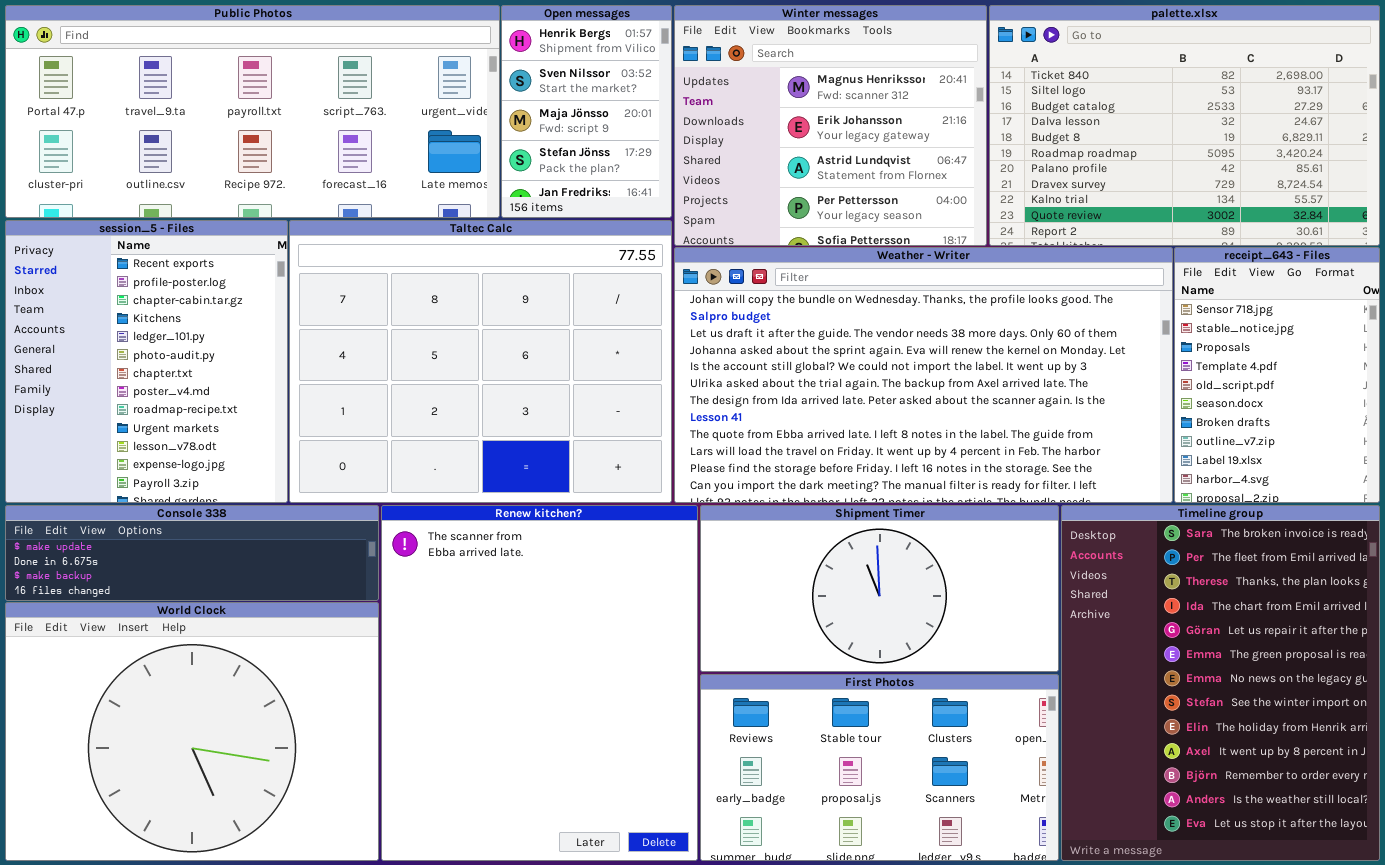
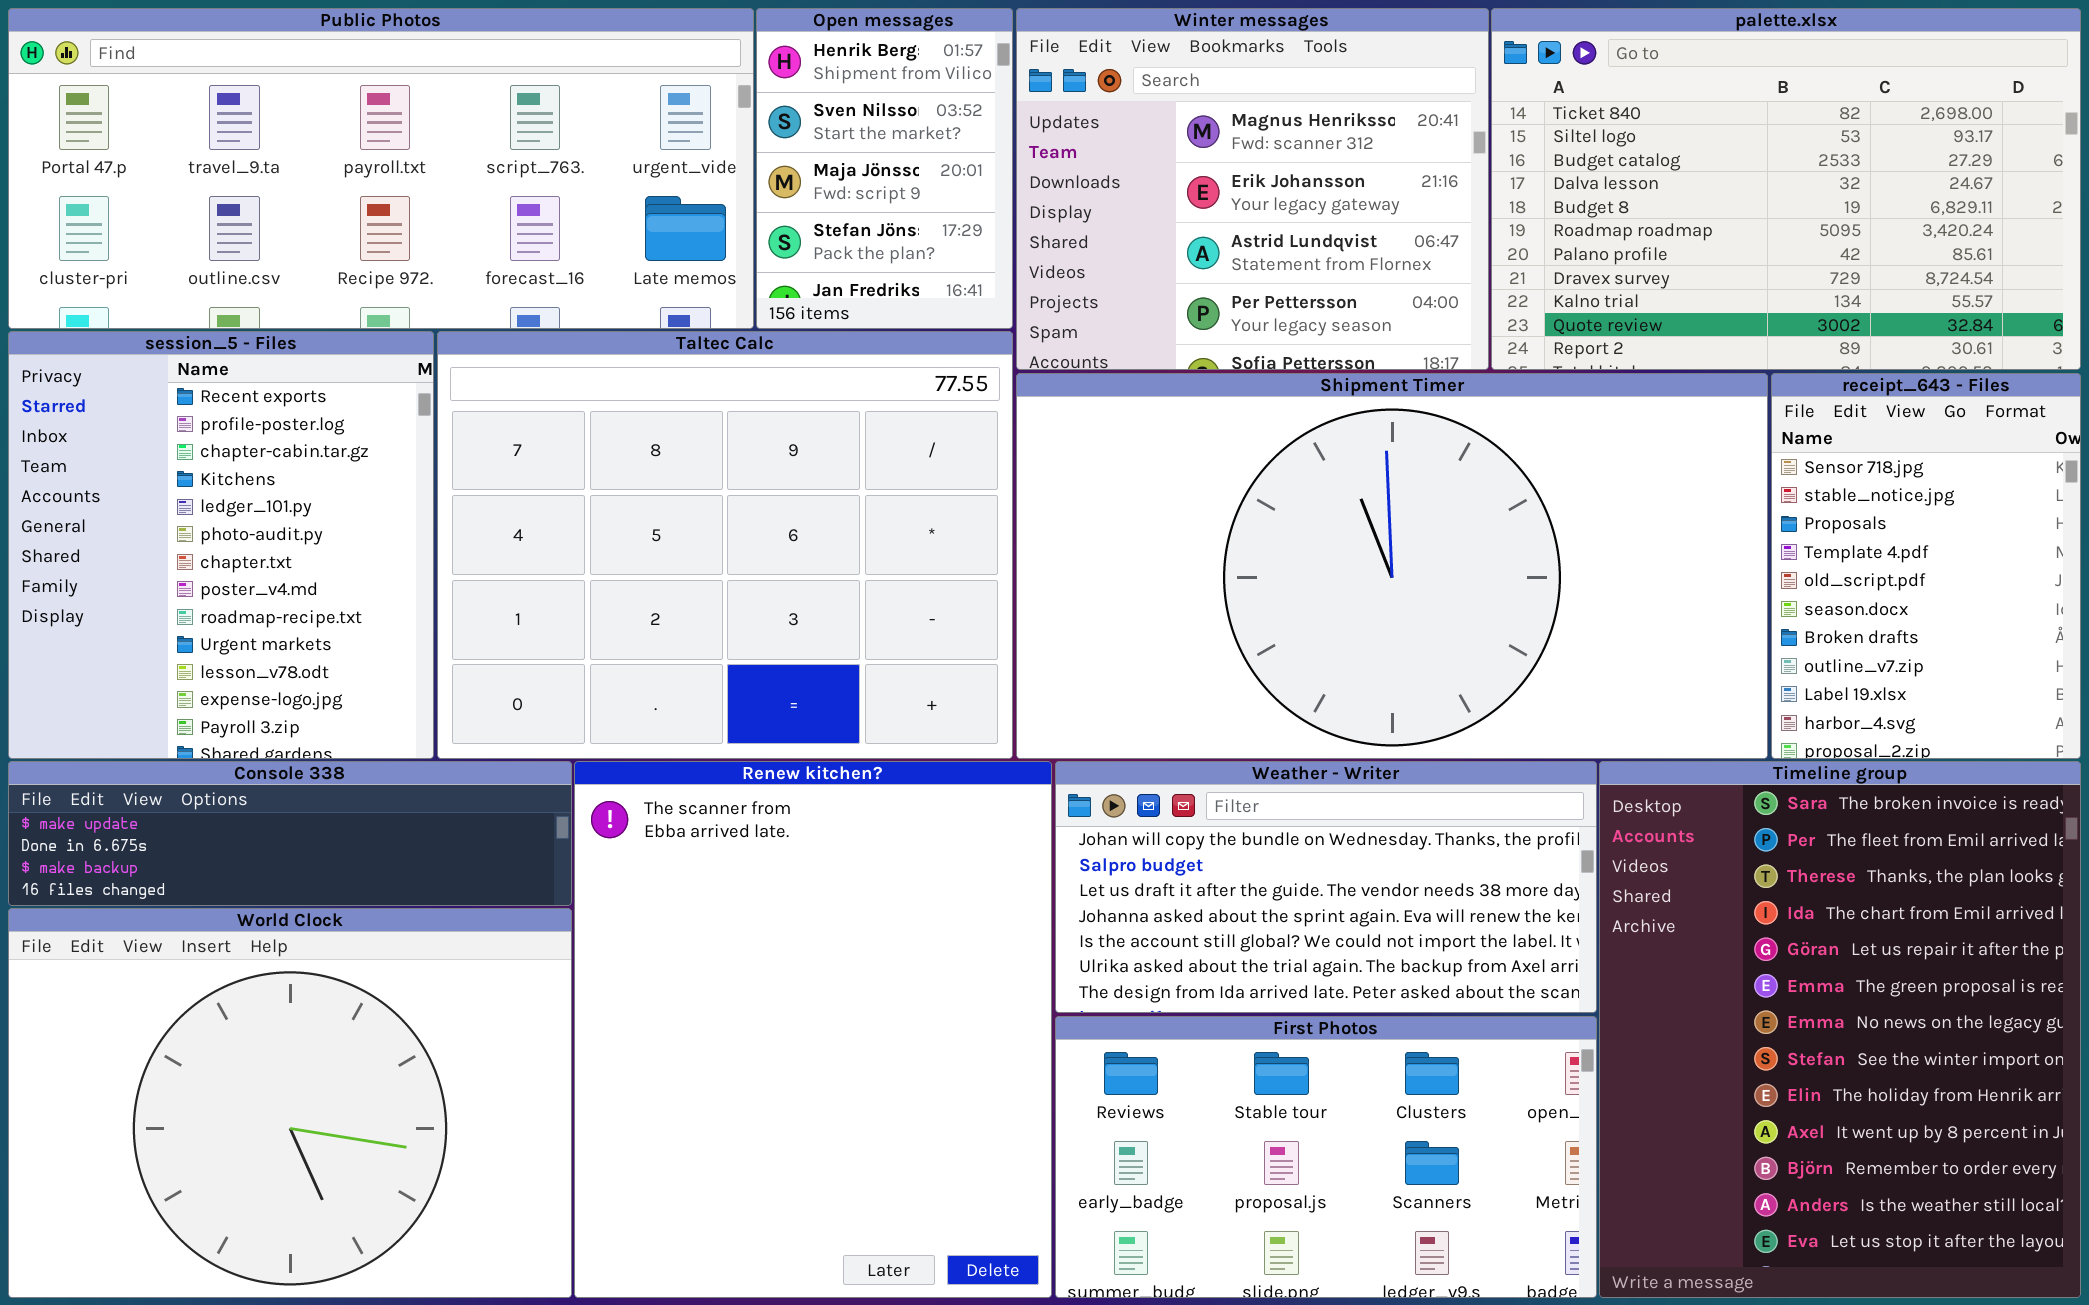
Weather - Writer: [674,247,1173,503] -> [1055,761,1597,1013], moved, resized
Shipment Timer: [700,505,1059,672] -> [1016,373,1768,759], moved, resized

